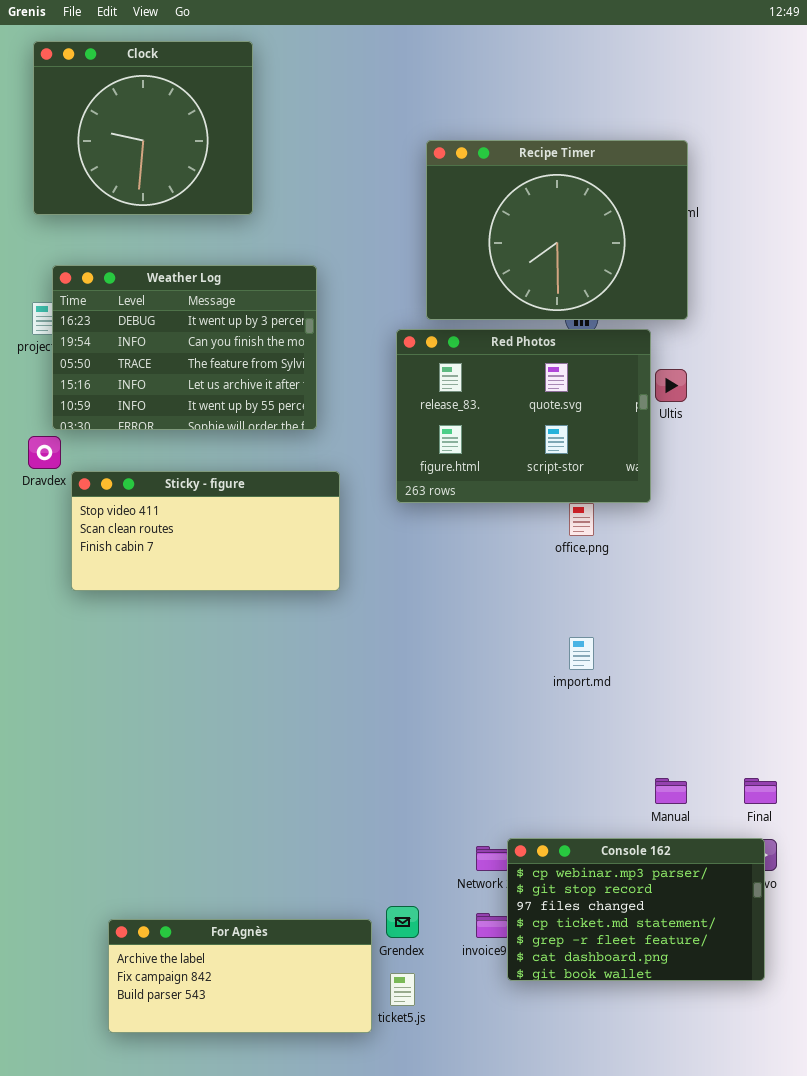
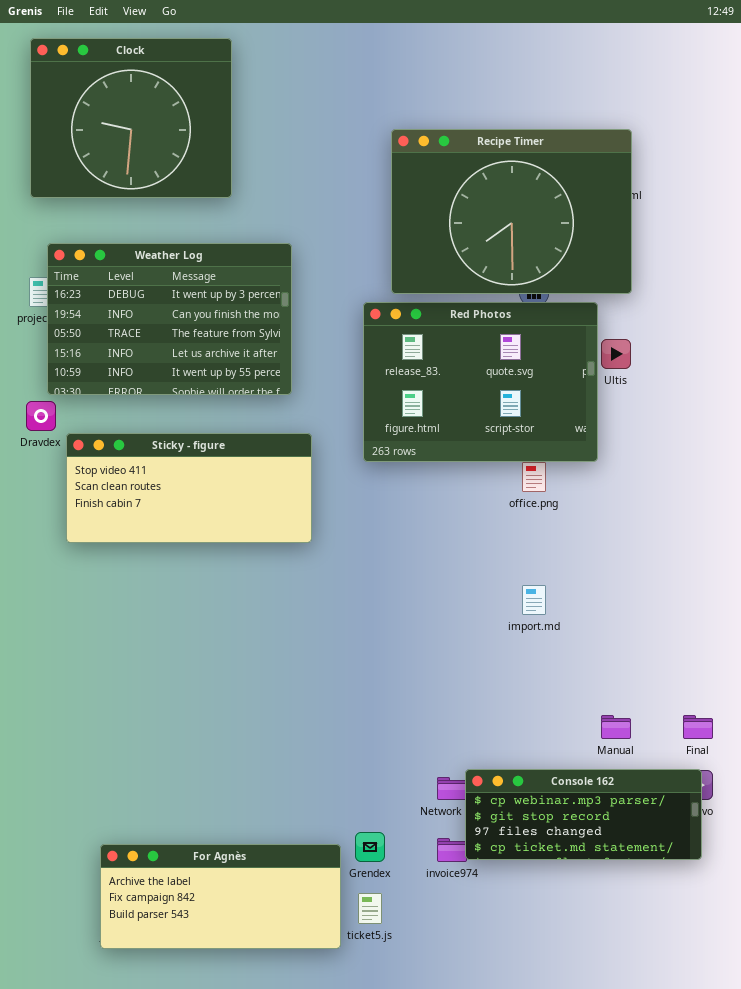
Console 162: [507,838,765,981] -> [465,769,702,860], resized

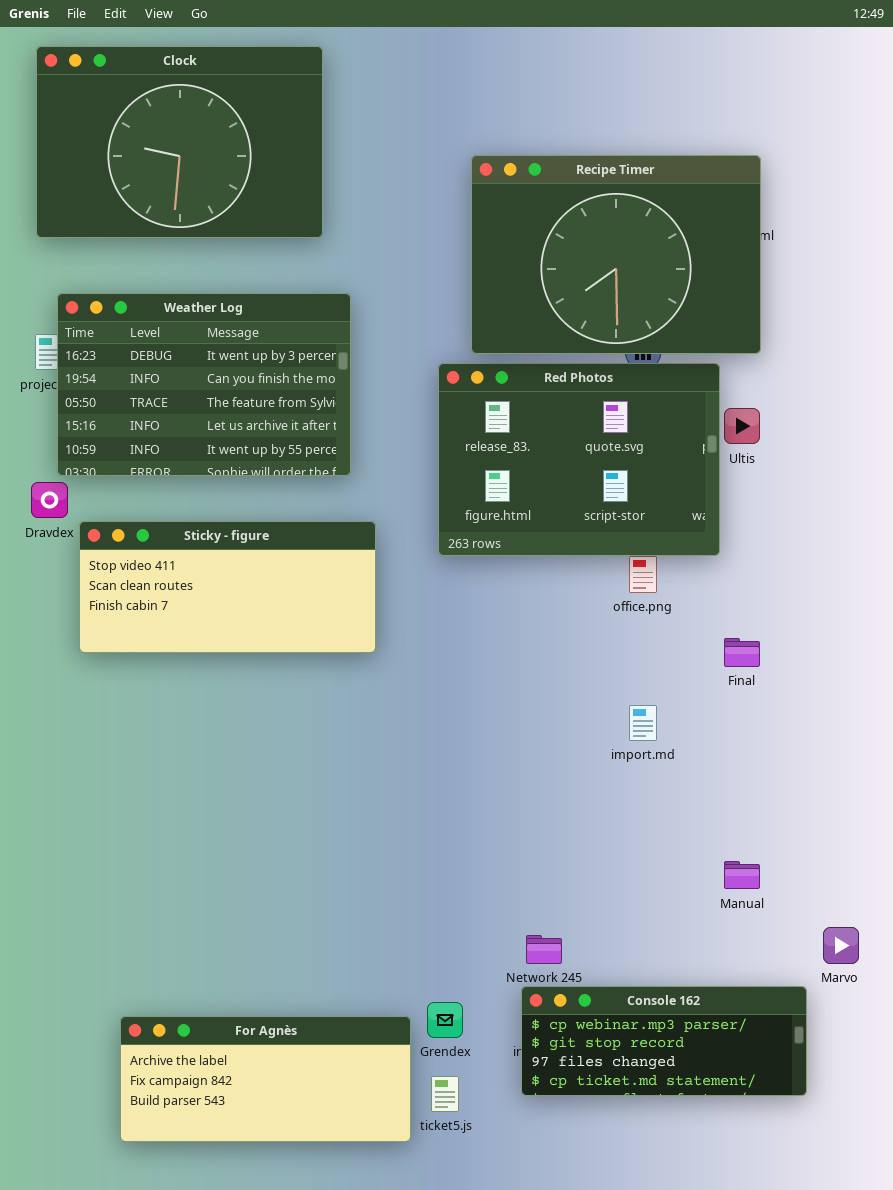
Clock: [30,38,232,198] -> [36,46,323,238], resized
Final: [683,715,713,739] -> [724,638,760,667], moved
Console 162: [465,769,702,860] -> [521,986,807,1096], moved

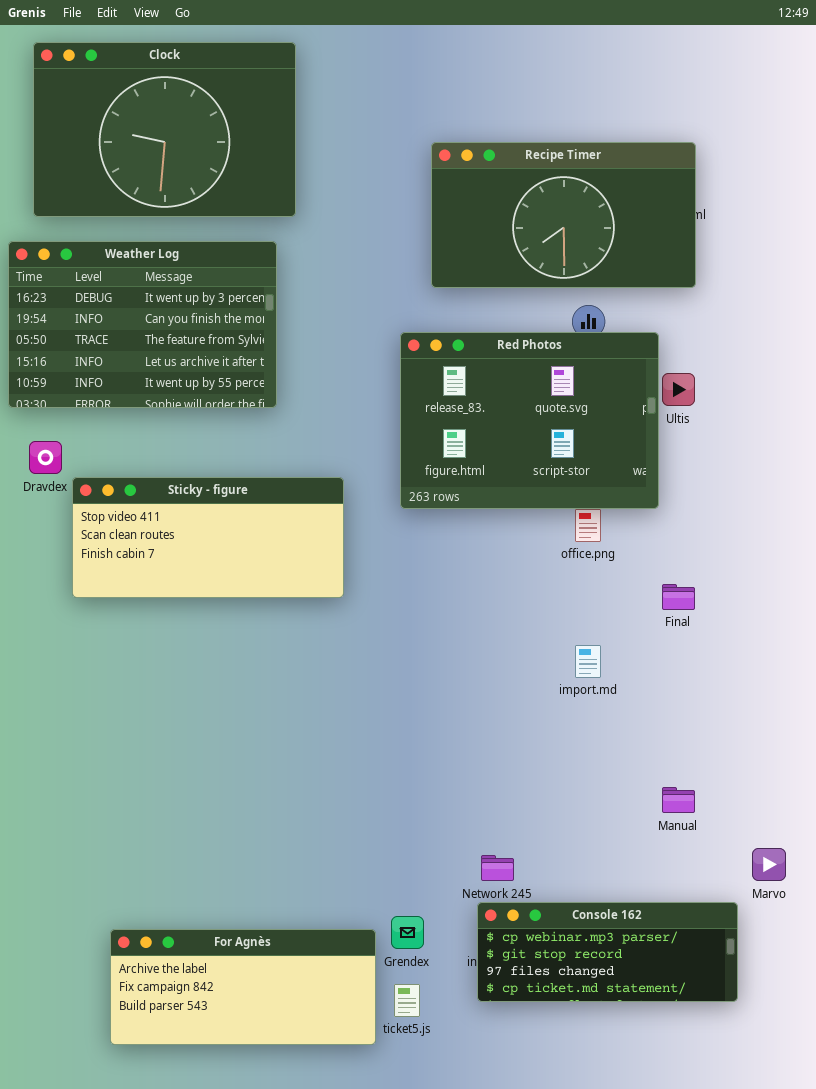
Recipe Timer: [471,155,761,354] -> [431,142,696,288], resized
Weather Log: [57,293,351,476] -> [8,241,277,408], moved

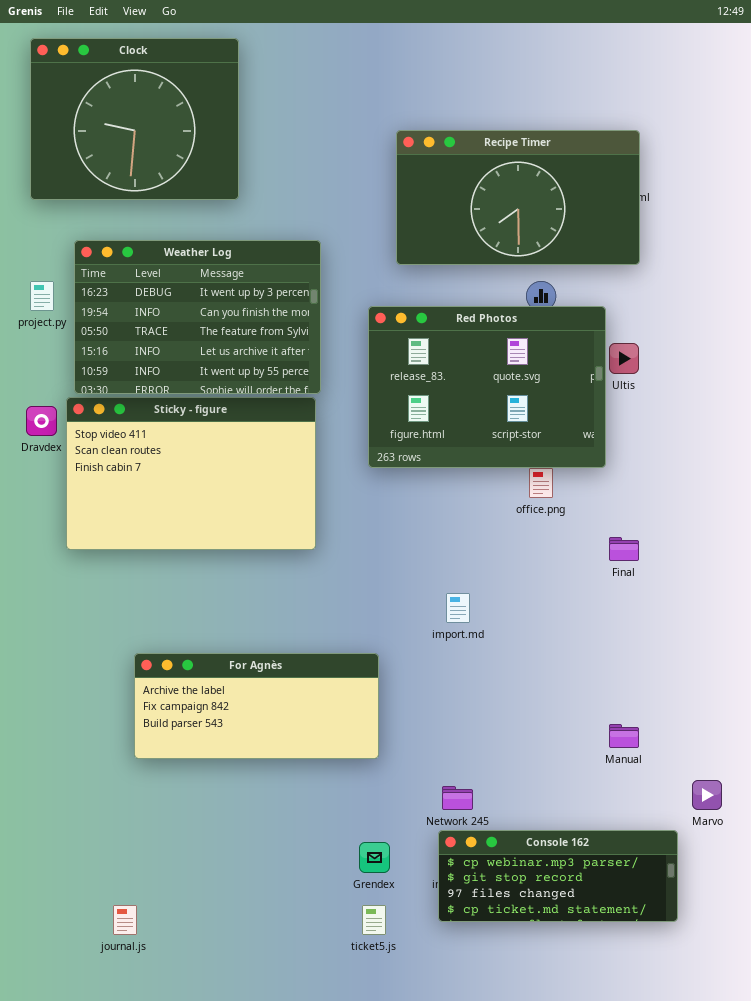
Clock: [33,42,296,217] -> [30,38,239,200], resized
Weather Log: [8,241,277,408] -> [74,240,321,394], moved
Sticky - figure: [72,477,344,598] -> [66,397,316,550], resized
import.md: [575,645,601,678] -> [446,593,470,623], moved
For Agnès: [110,929,376,1045] -> [134,653,379,759], moved

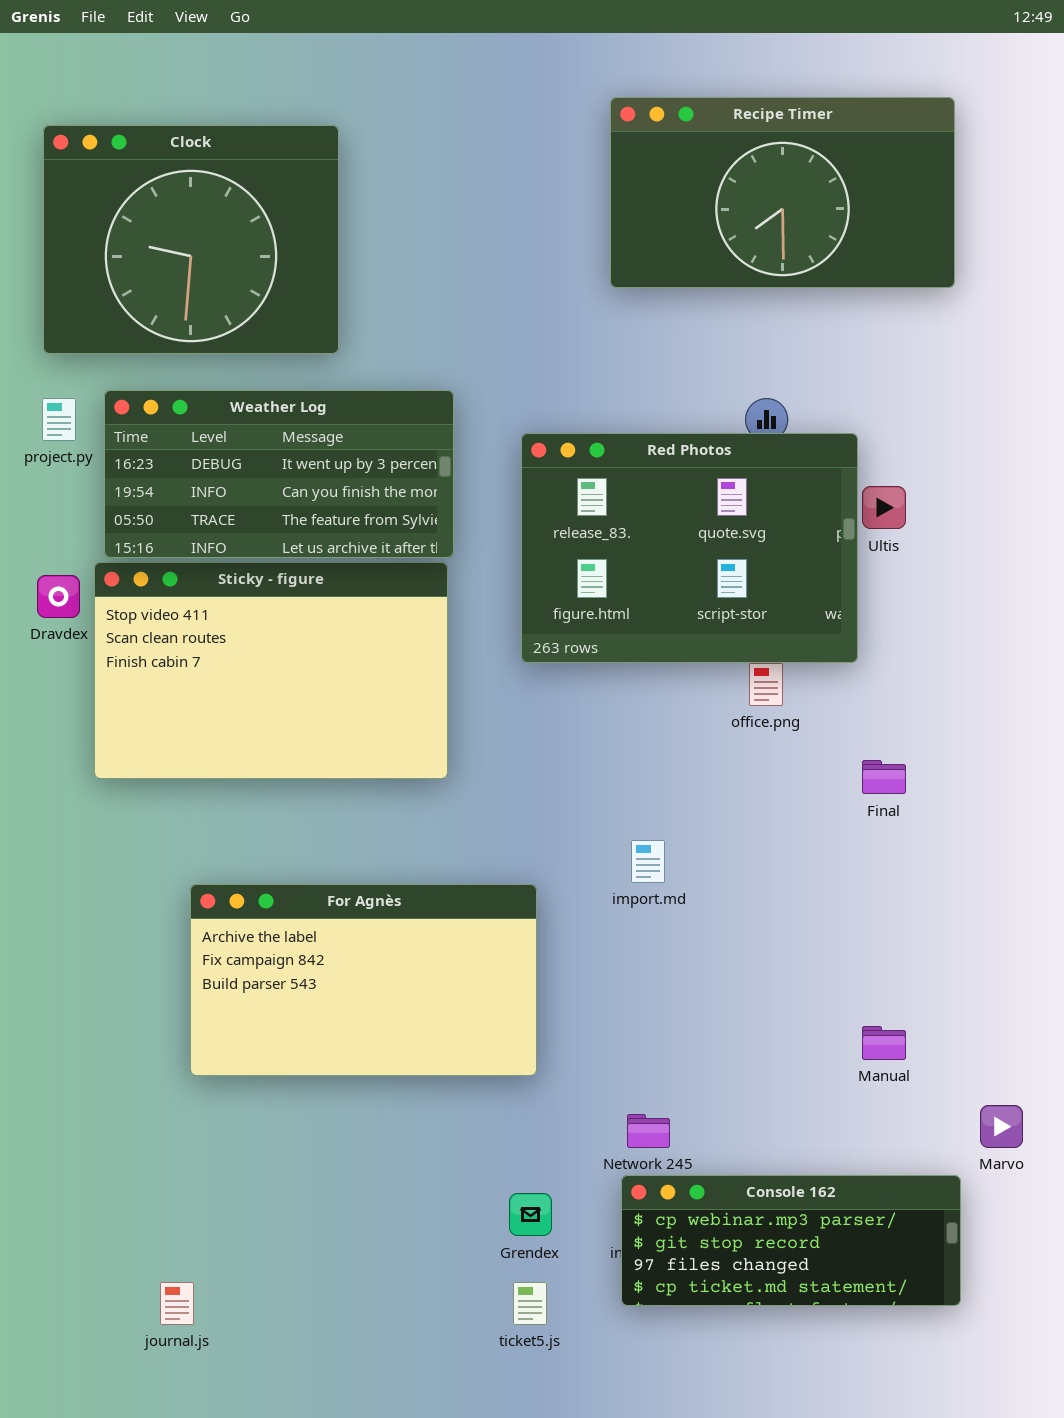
Clock: [30,38,239,200] -> [43,125,339,354], moved
Recipe Timer: [396,130,640,265] -> [610,97,955,288], moved
Weather Log: [74,240,321,394] -> [104,390,454,558], resized
For Agnès: [134,653,379,759] -> [190,884,537,1076], resized

